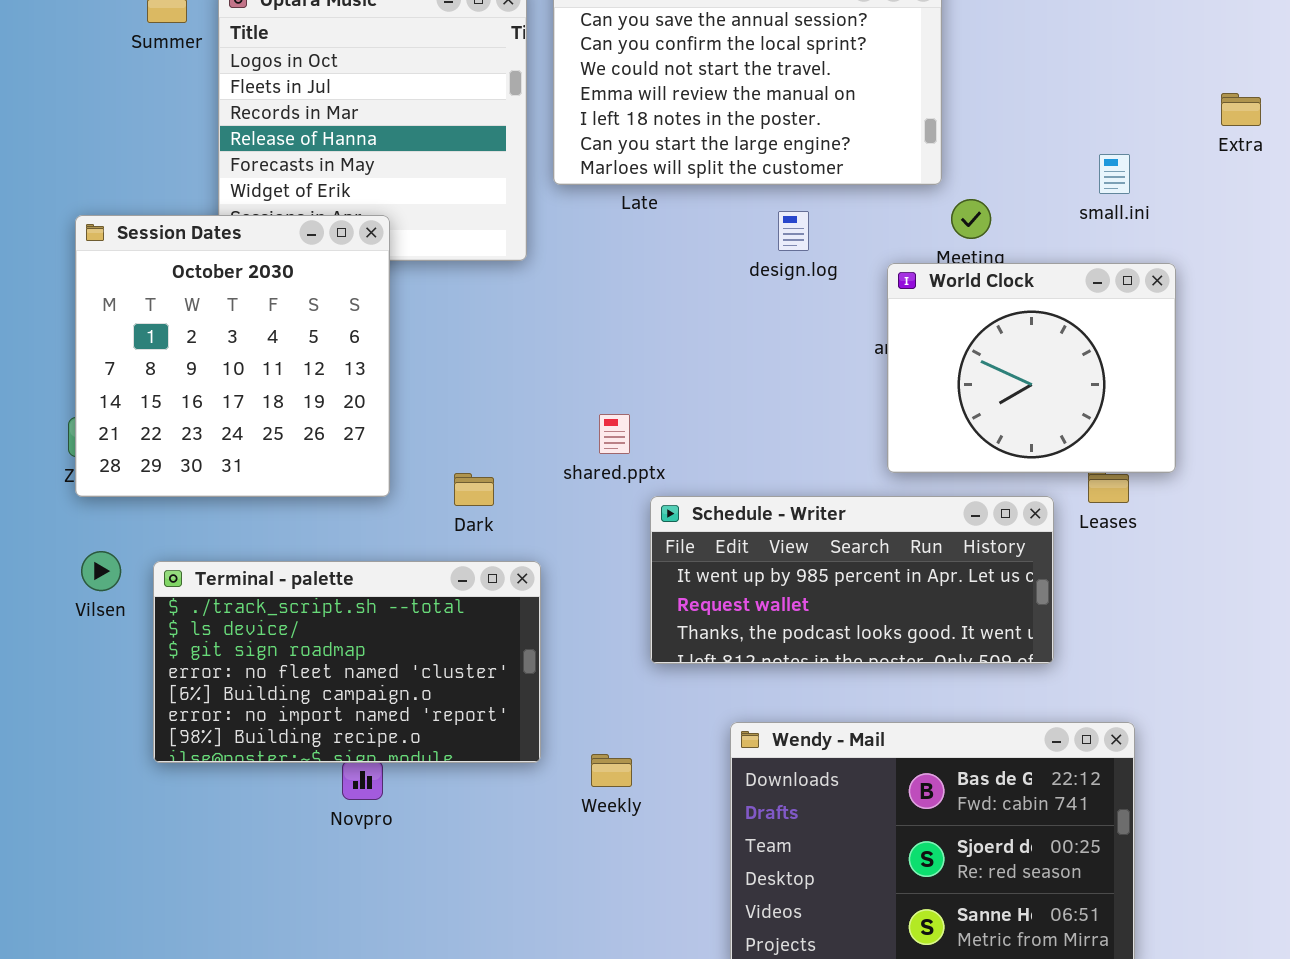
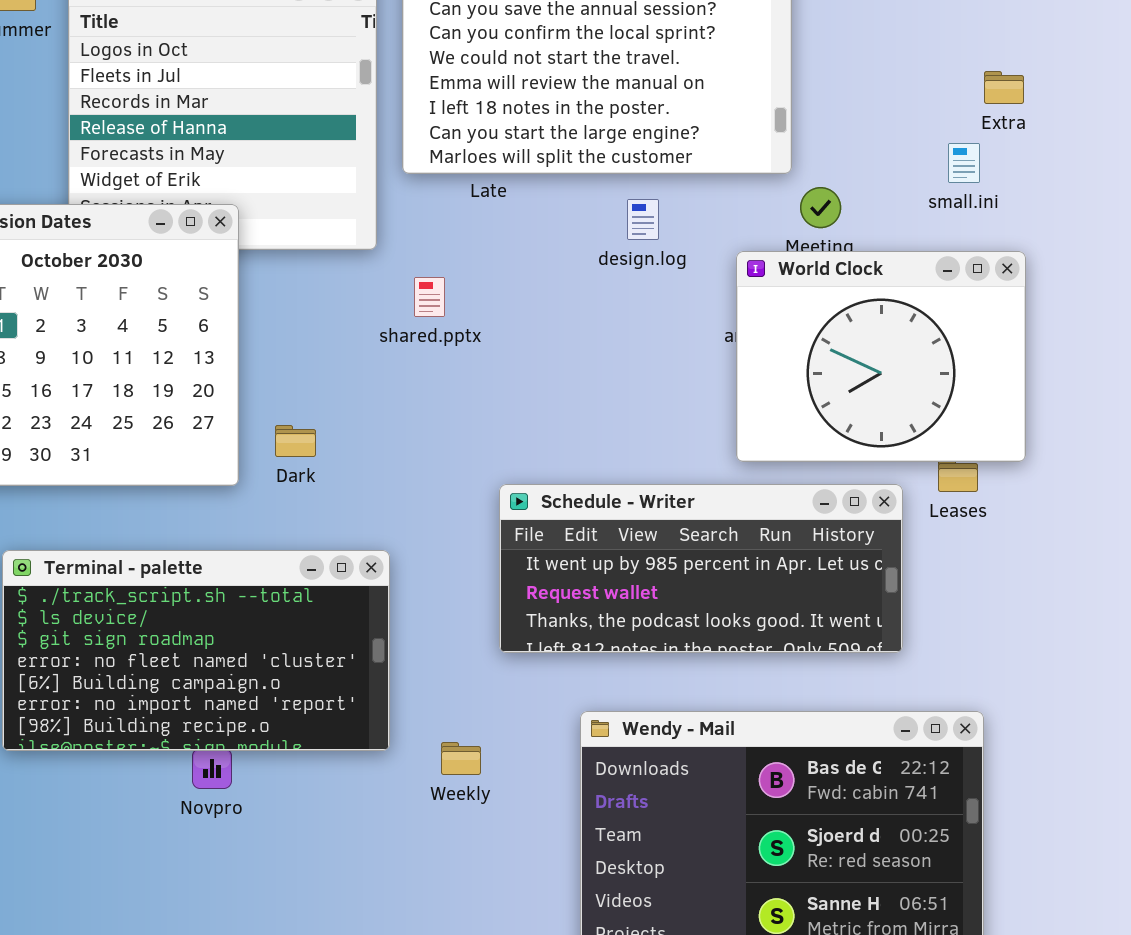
Extra: [1221,93,1261,126] -> [984,71,1024,104], moved
shared.pptx: [599,414,630,454] -> [414,277,445,317], moved
Dark: [454,473,494,506] -> [275,425,316,457], moved

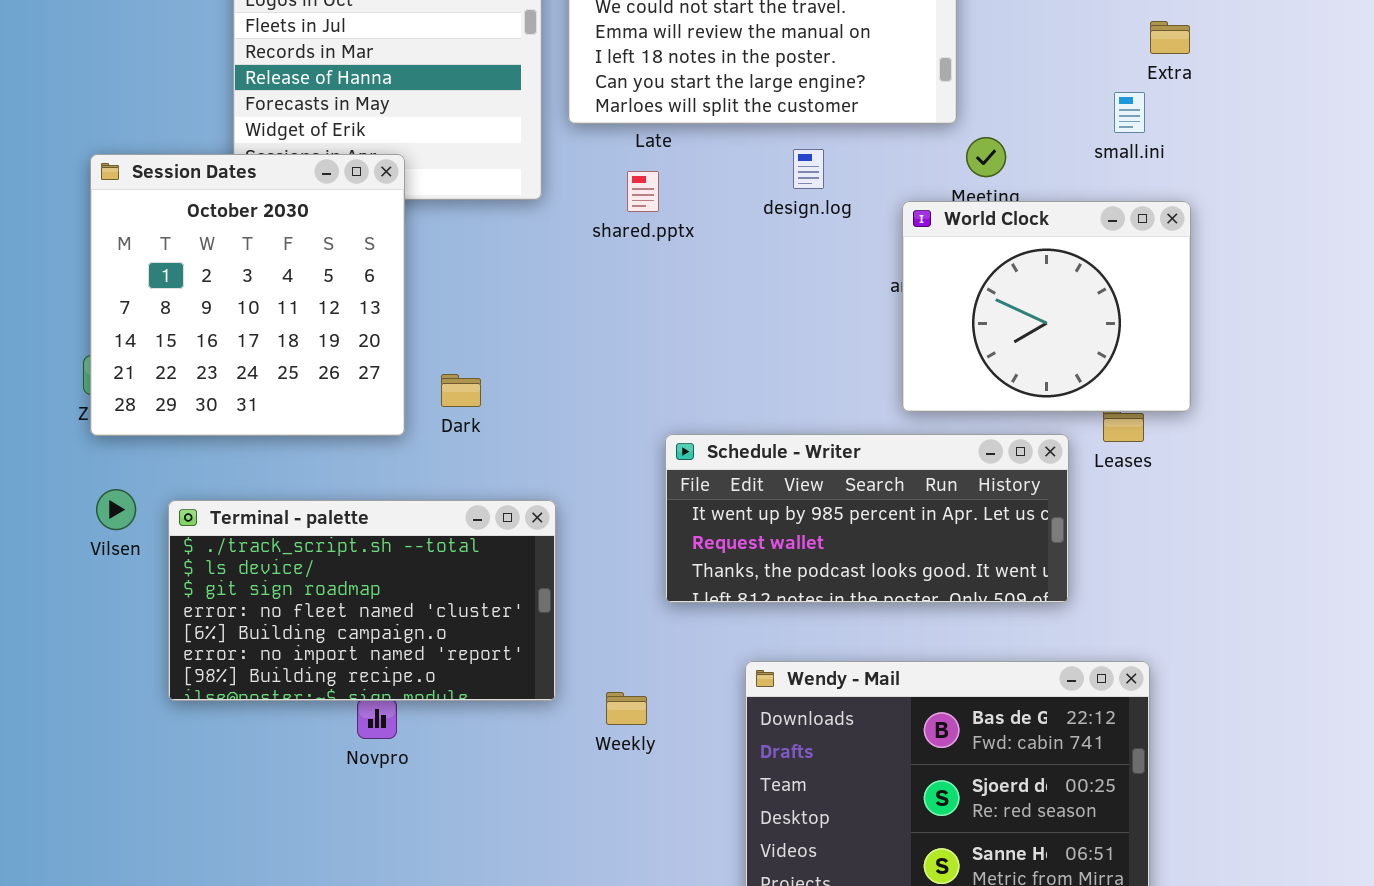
shared.pptx: [414,277,445,317] -> [627,171,659,212], moved

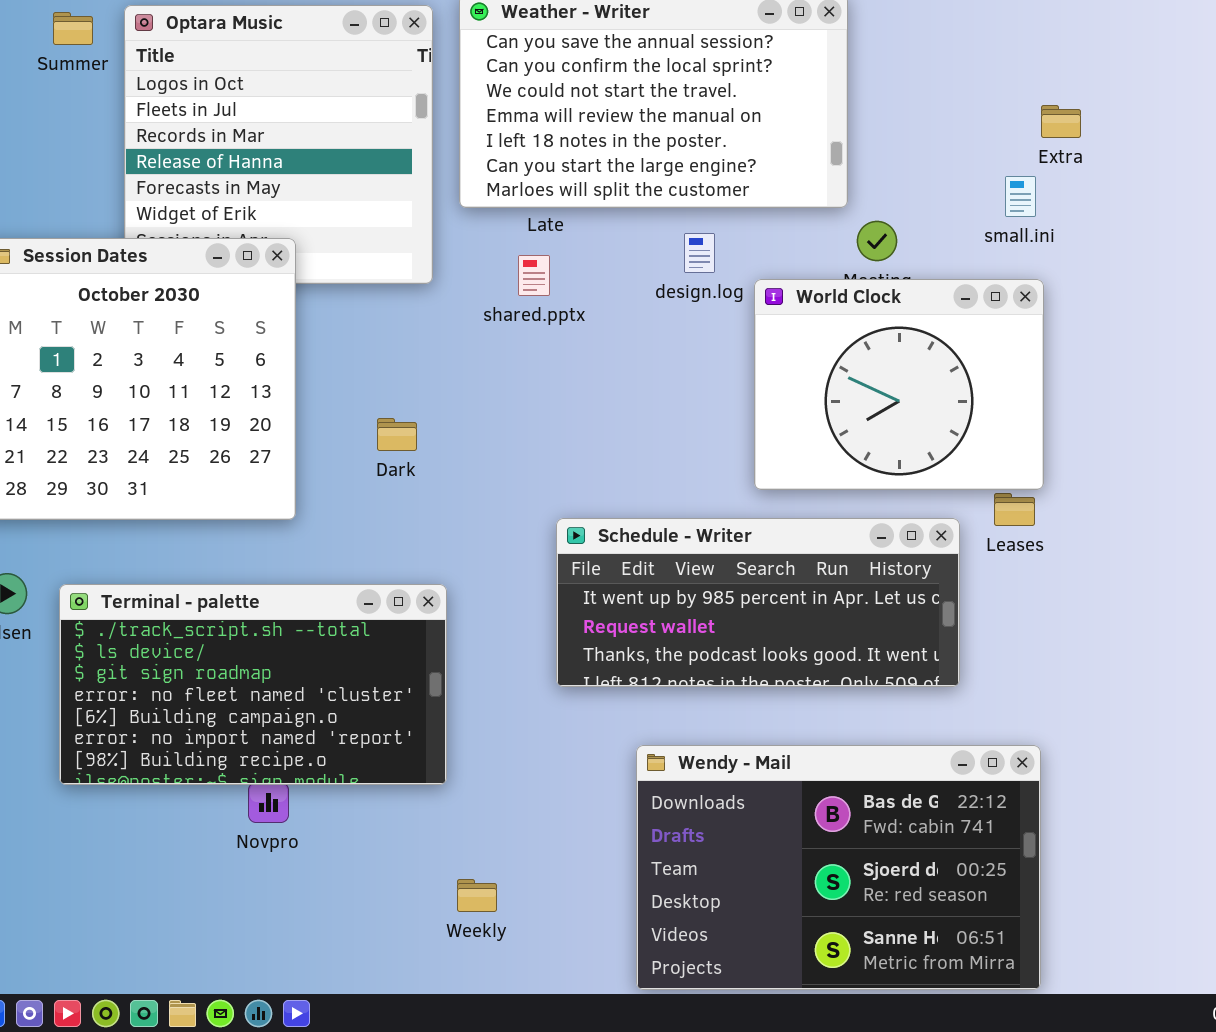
World Clock: [902,201,1191,412] -> [754,279,1044,490], moved
Dark: [441,374,481,407] -> [377,418,417,451], moved
Weekly: [606,692,647,725] -> [457,879,497,912], moved

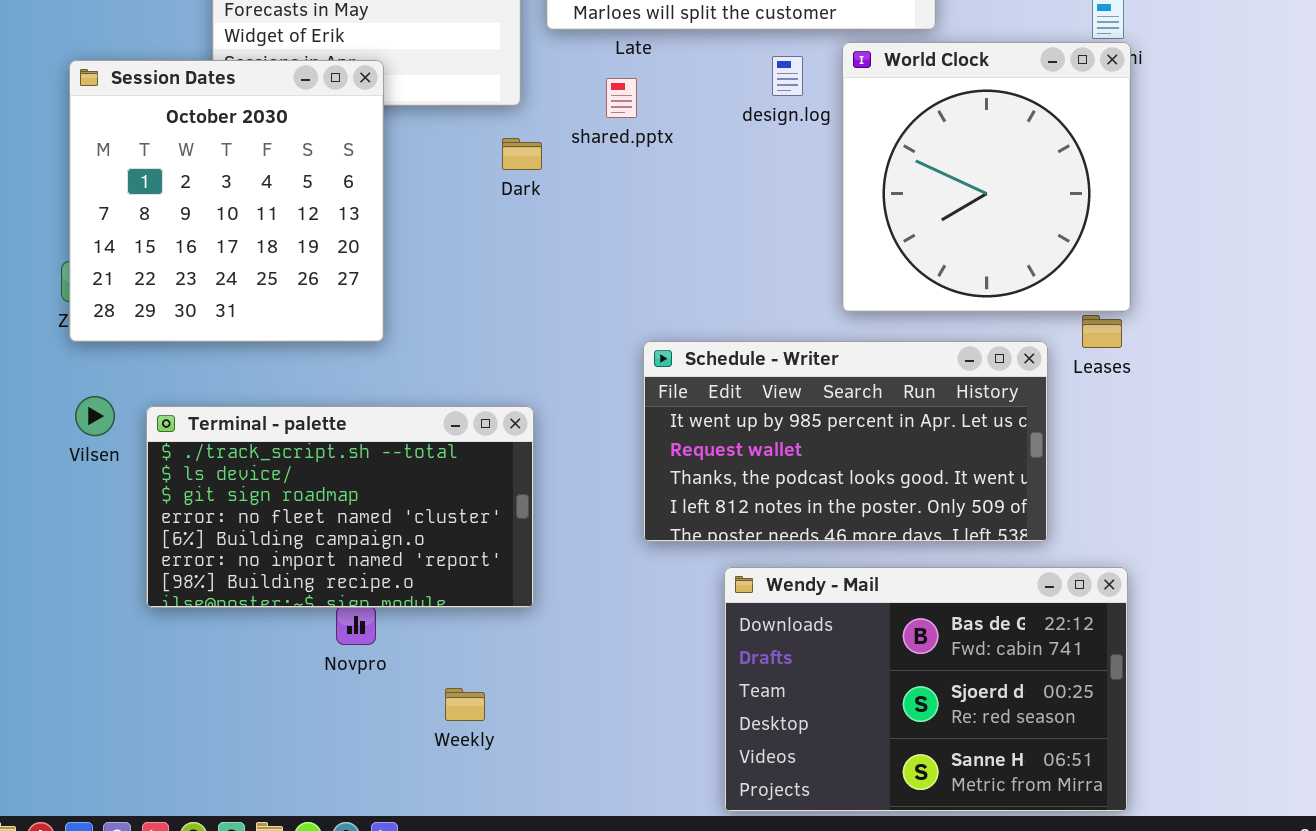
World Clock: [754,279,1044,490] -> [842,42,1131,312], resized
Dark: [377,418,417,451] -> [502,138,542,170], moved
Schedule - Writer: [556,518,960,687] -> [643,341,1048,542], resized
Weekly: [457,879,497,912] -> [445,688,485,721], moved

